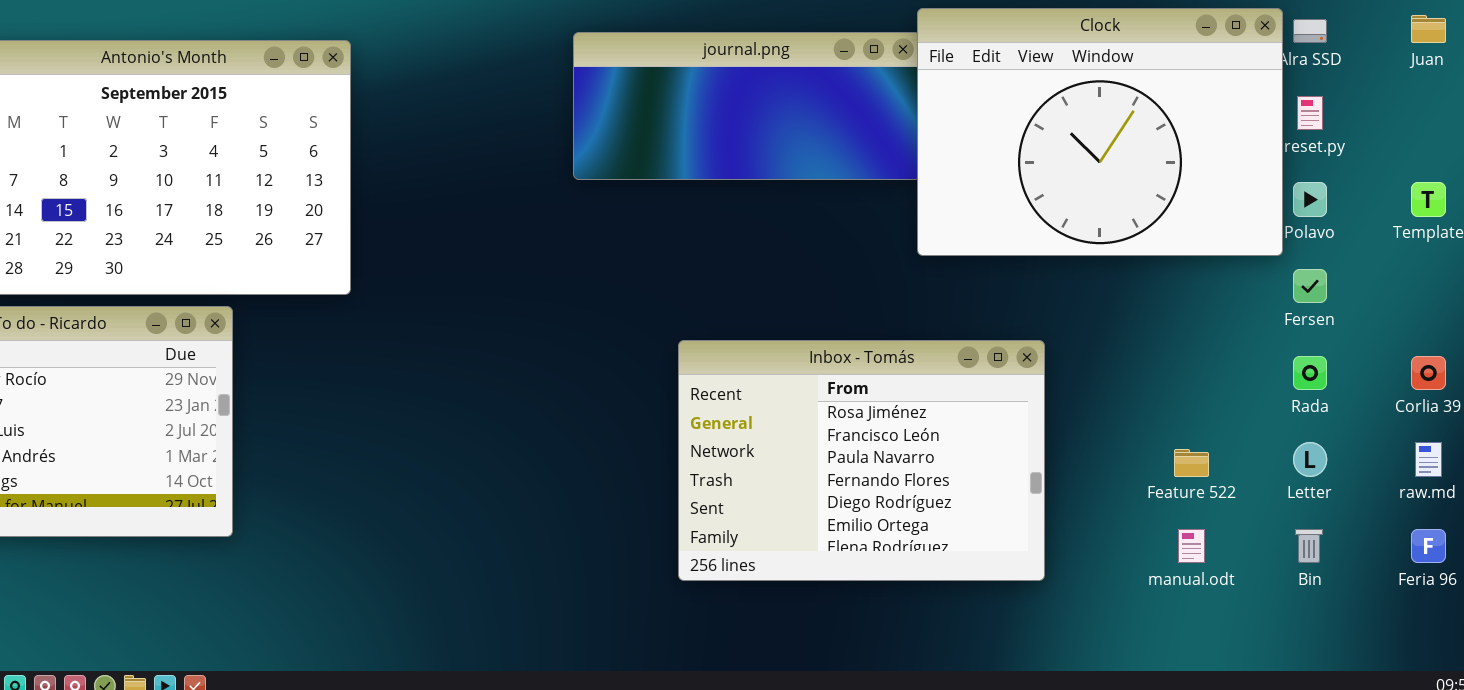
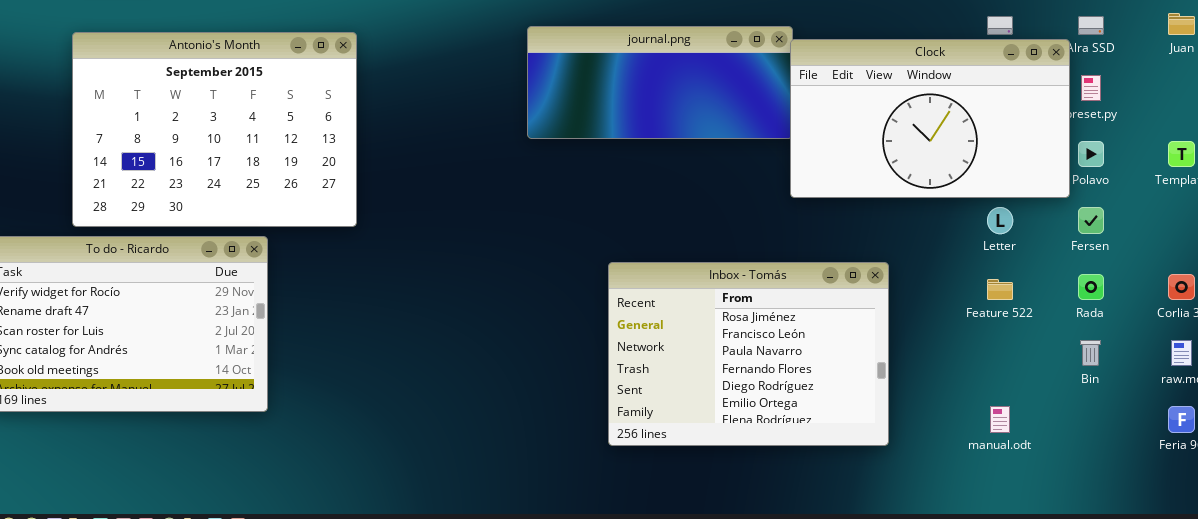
Clock: [917,8,1283,256] -> [790,39,1070,198], resized
Letter: [1293,442,1327,477] -> [987,207,1013,234], moved
Feature 522: [1174,449,1209,477] -> [987,279,1013,300], moved
Bin: [1295,529,1323,563] -> [1080,340,1101,366], moved

